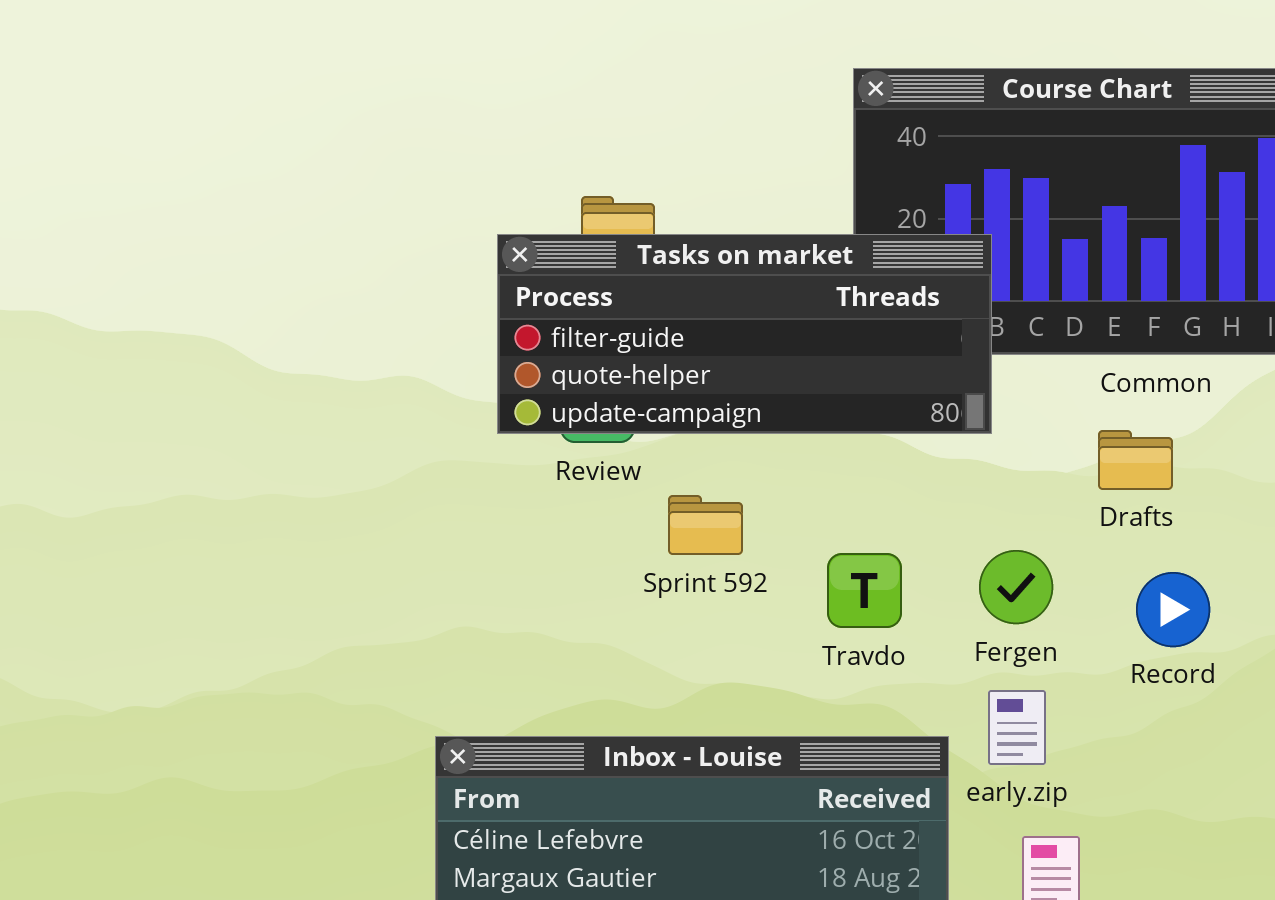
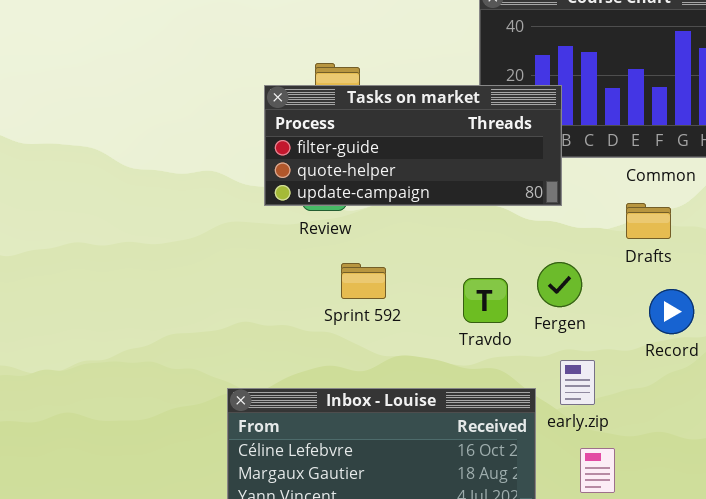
Sprint 592: [668,495,743,555] -> [341,263,386,299], moved
Fergen: [979,550,1053,624] -> [537,262,582,307], moved

